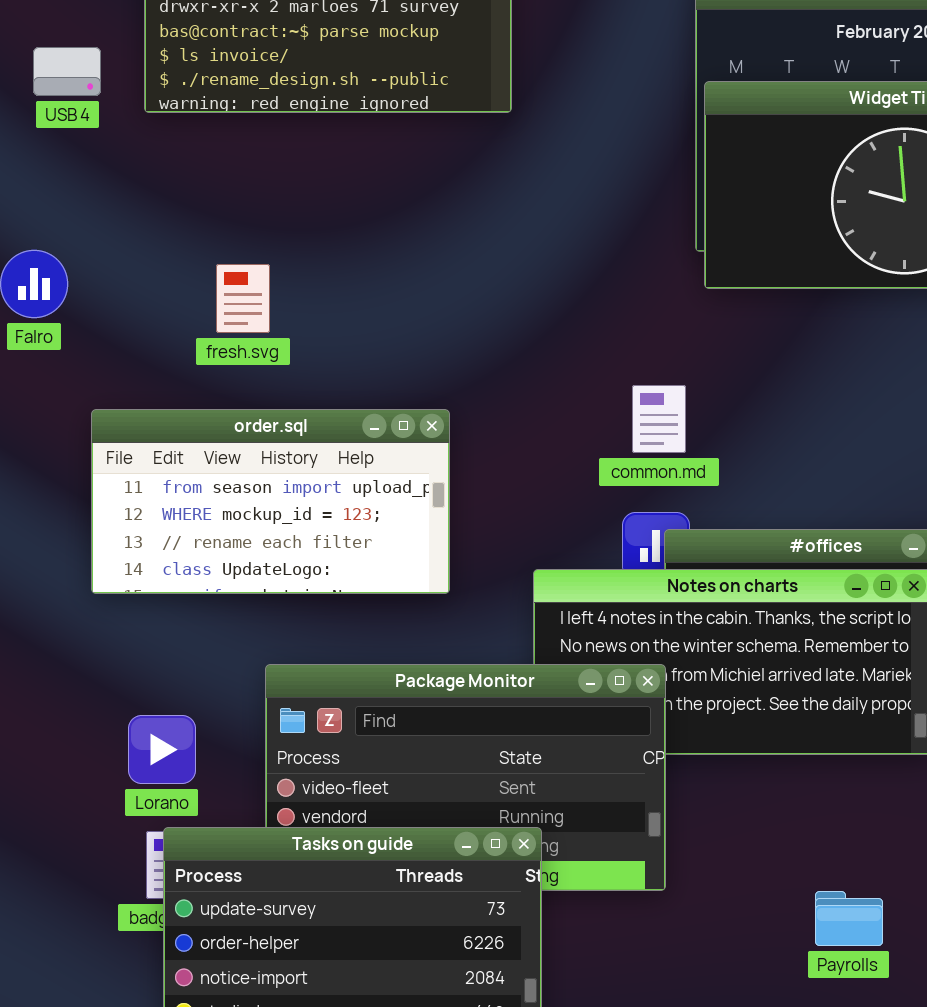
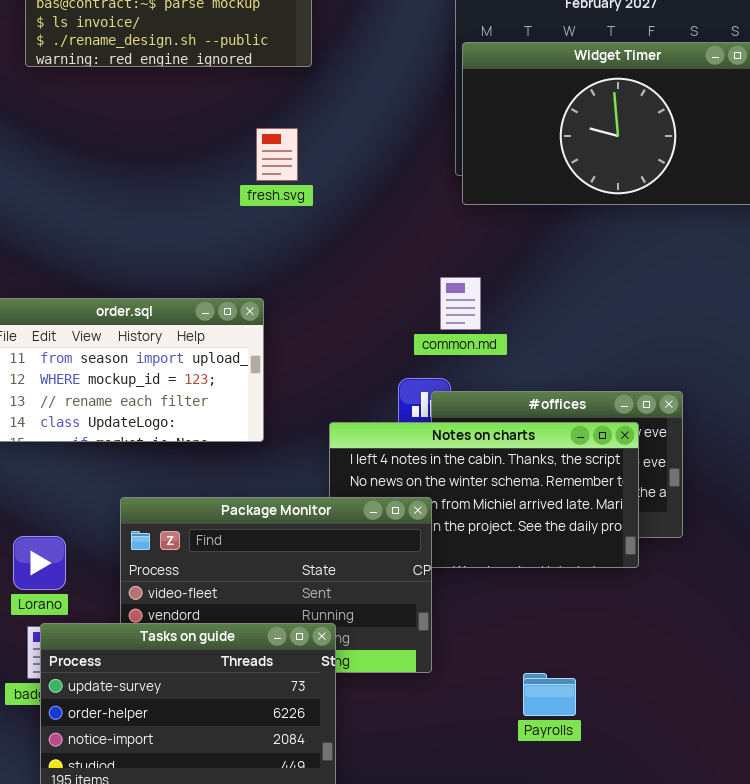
fresh.svg: [216,264,270,333] -> [256,128,298,181], moved
common.md: [632,385,686,453] -> [440,277,481,330], moved
Payrolls: [815,891,883,946] -> [523,673,576,716], moved

